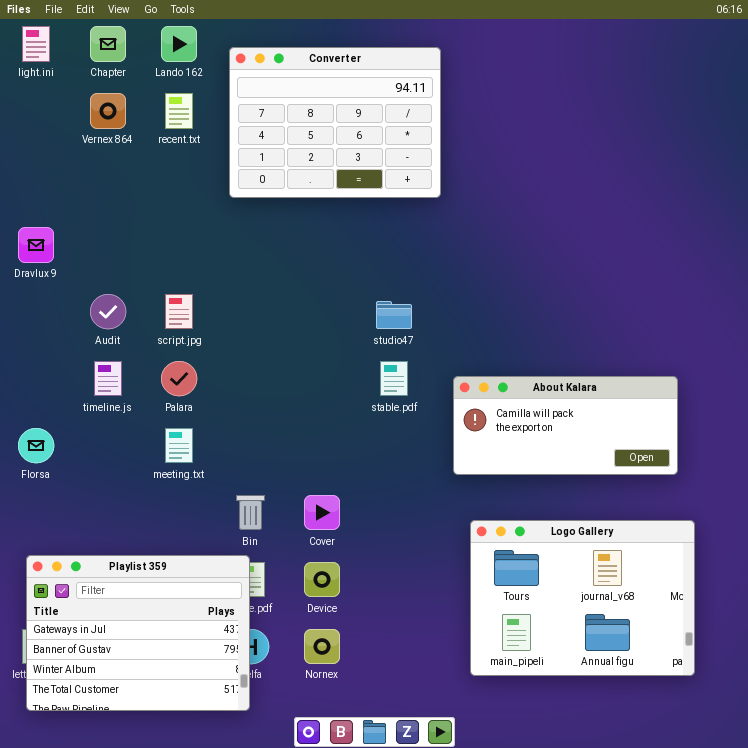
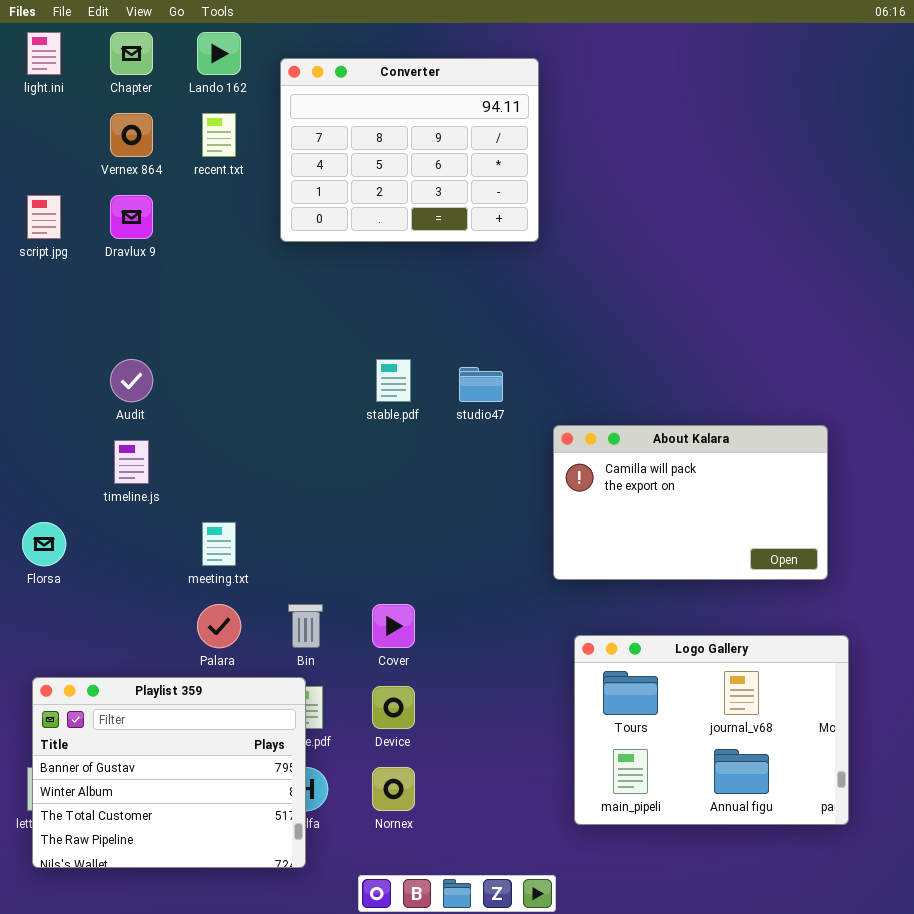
Dravlux 9: [18,227,54,263] -> [110,195,153,239], moved
script.jpg: [165,294,193,329] -> [27,195,61,239], moved
Palara: [161,361,197,396] -> [197,604,241,648], moved
stable.pdf: [380,361,408,396] -> [376,359,411,402], moved
About Kalara: [453,376,678,475] -> [553,425,828,580], resized
Playlist 359: [26,555,250,711] -> [32,677,306,868], scrolled down 1 row

